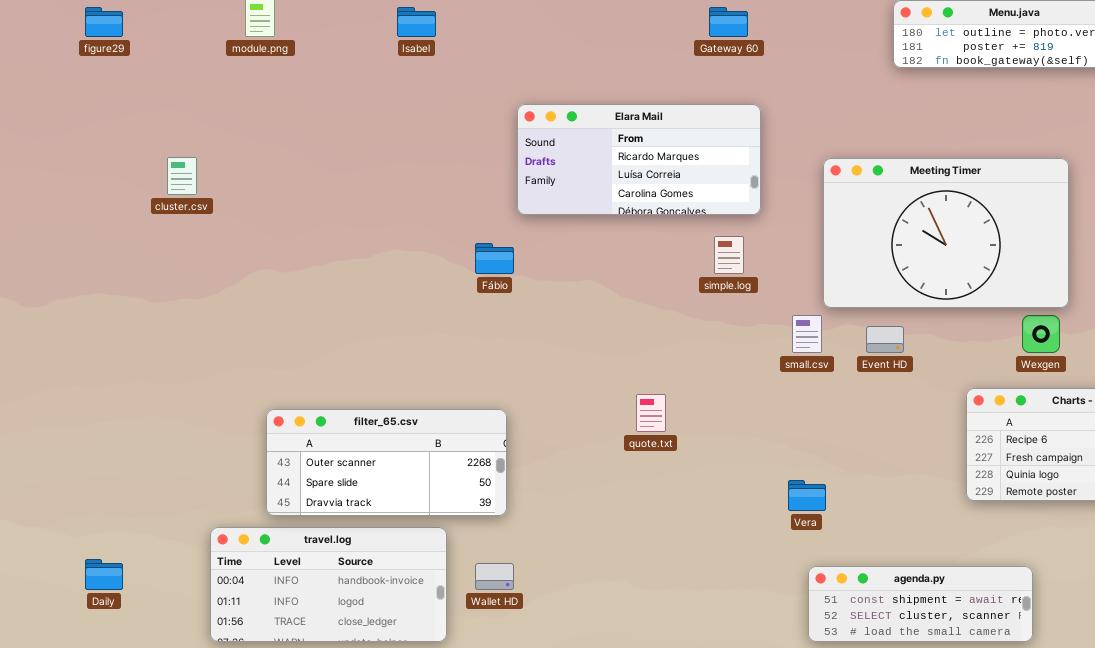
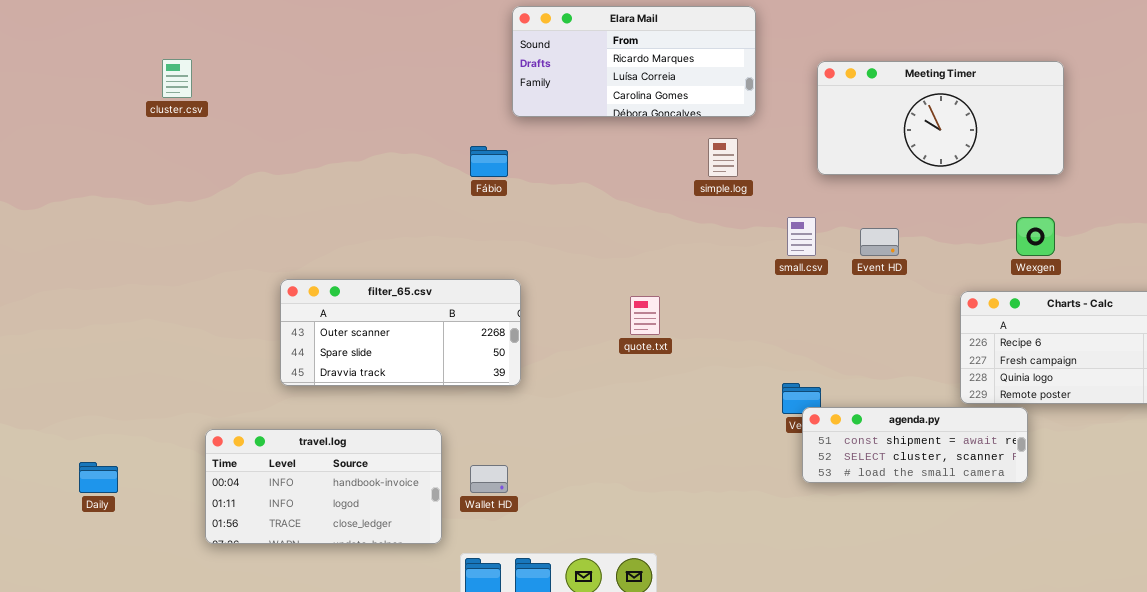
Meeting Timer: [823,158,1069,308] -> [817,61,1064,175], resized
filter_65.csv: [266,409,507,516] -> [280,279,521,386], moved
agenda.py: [808,566,1033,642] -> [802,407,1028,483], moved

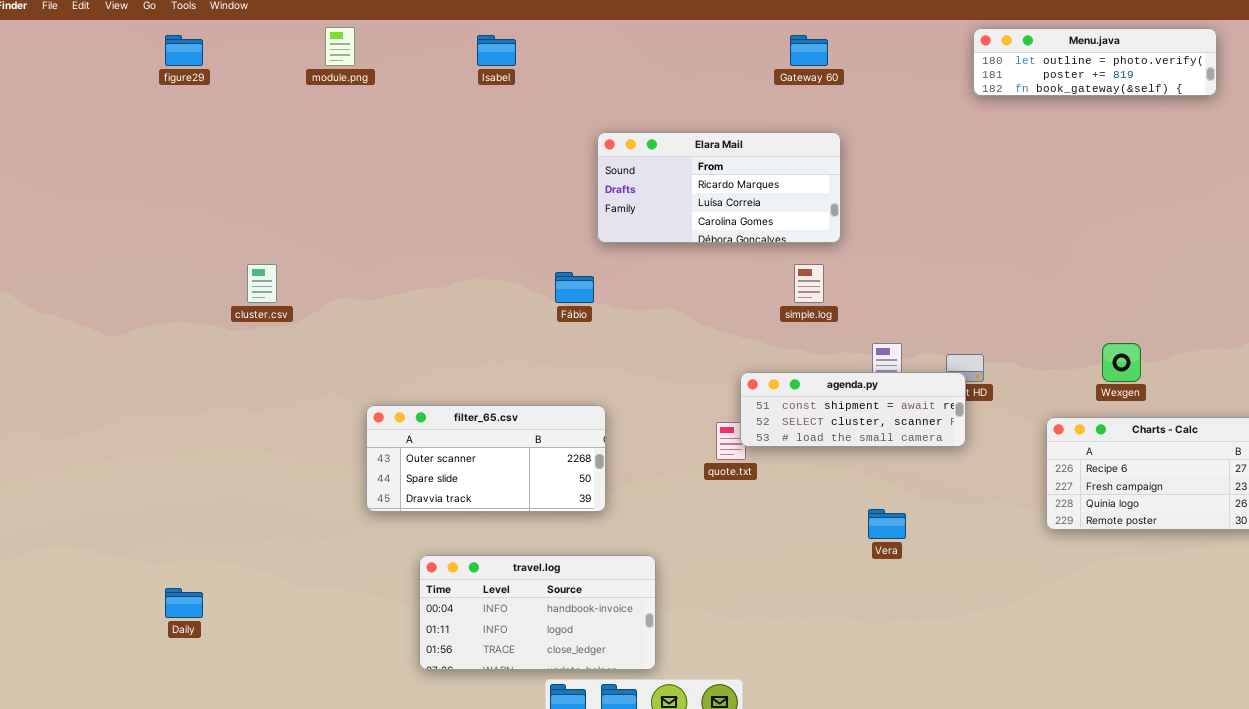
cluster.csv: [162,59,192,98] -> [247,264,277,303], moved
Meeting Timer: [817,61,1064,175] -> none, closed
agenda.py: [802,407,1028,483] -> [740,372,966,447], moved
travel.log: [205,429,442,544] -> [419,555,656,670], moved

